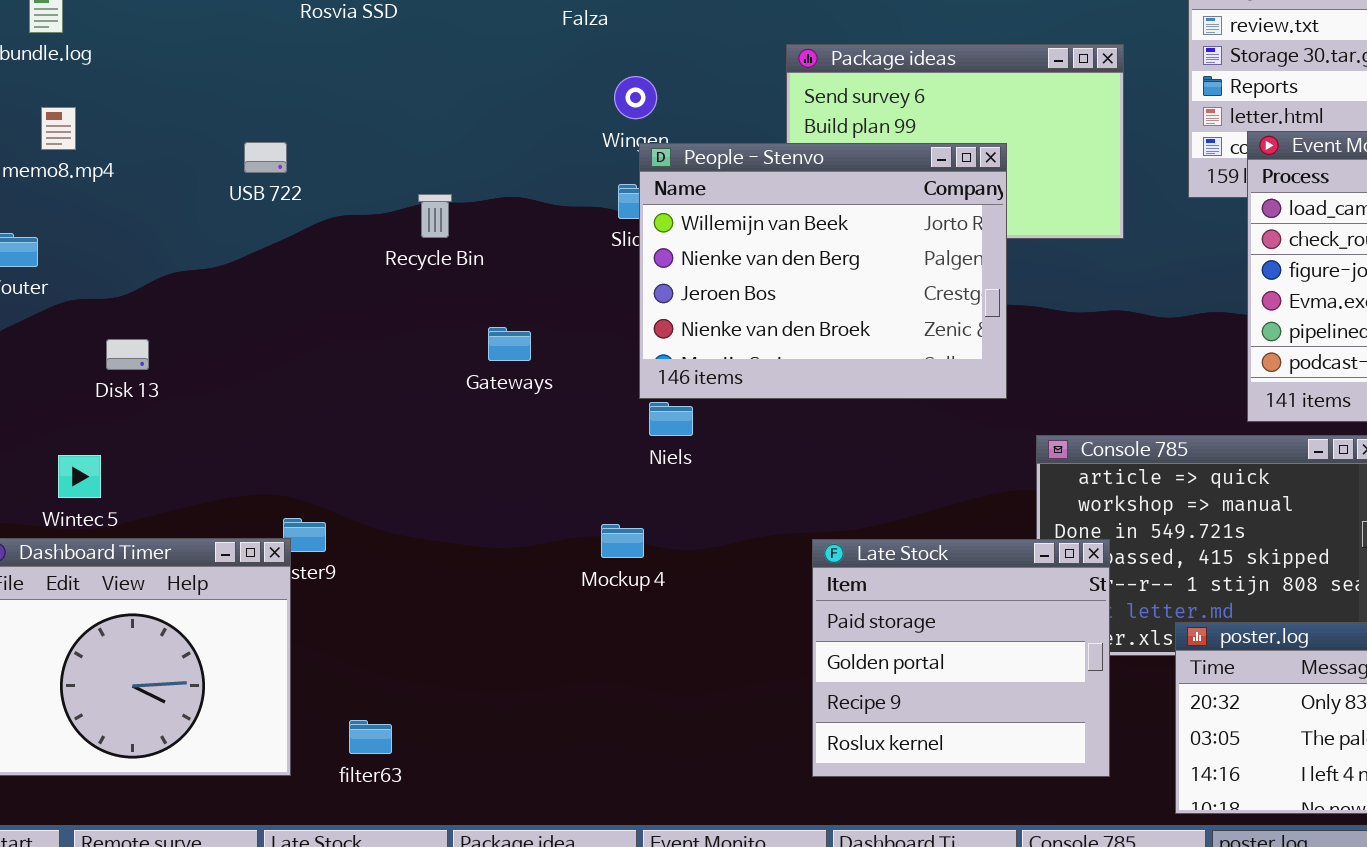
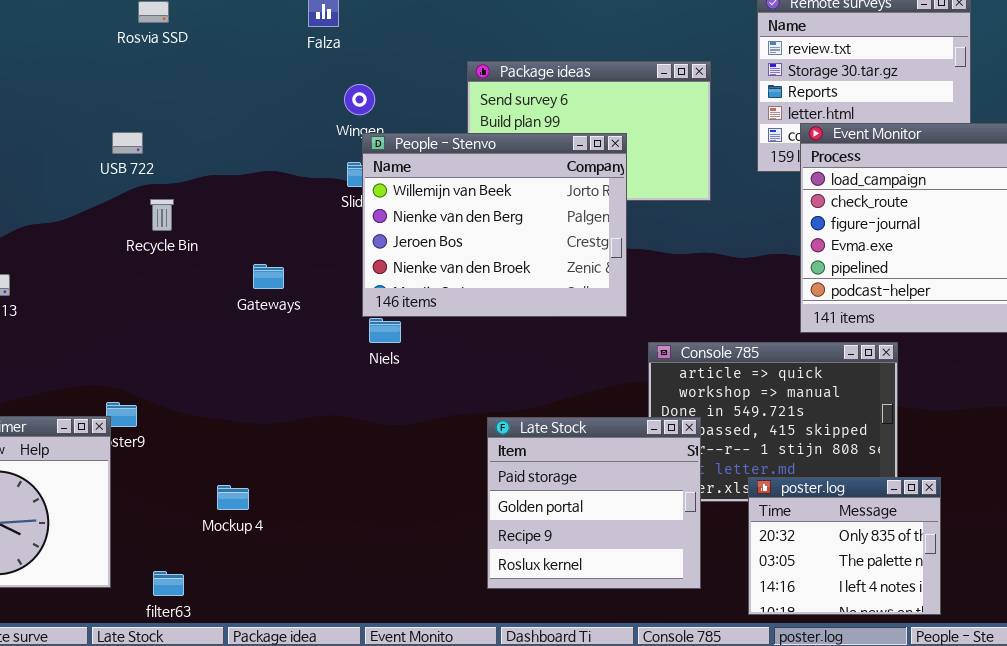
USB 722: [244,142,287,173] -> [112,132,143,154], moved
Recycle Bin: [418,194,452,238] -> [150,199,174,231], moved
Mockup 4: [601,524,644,558] -> [217,485,249,510], moved
filter63: [349,720,392,754] -> [153,571,184,596], moved

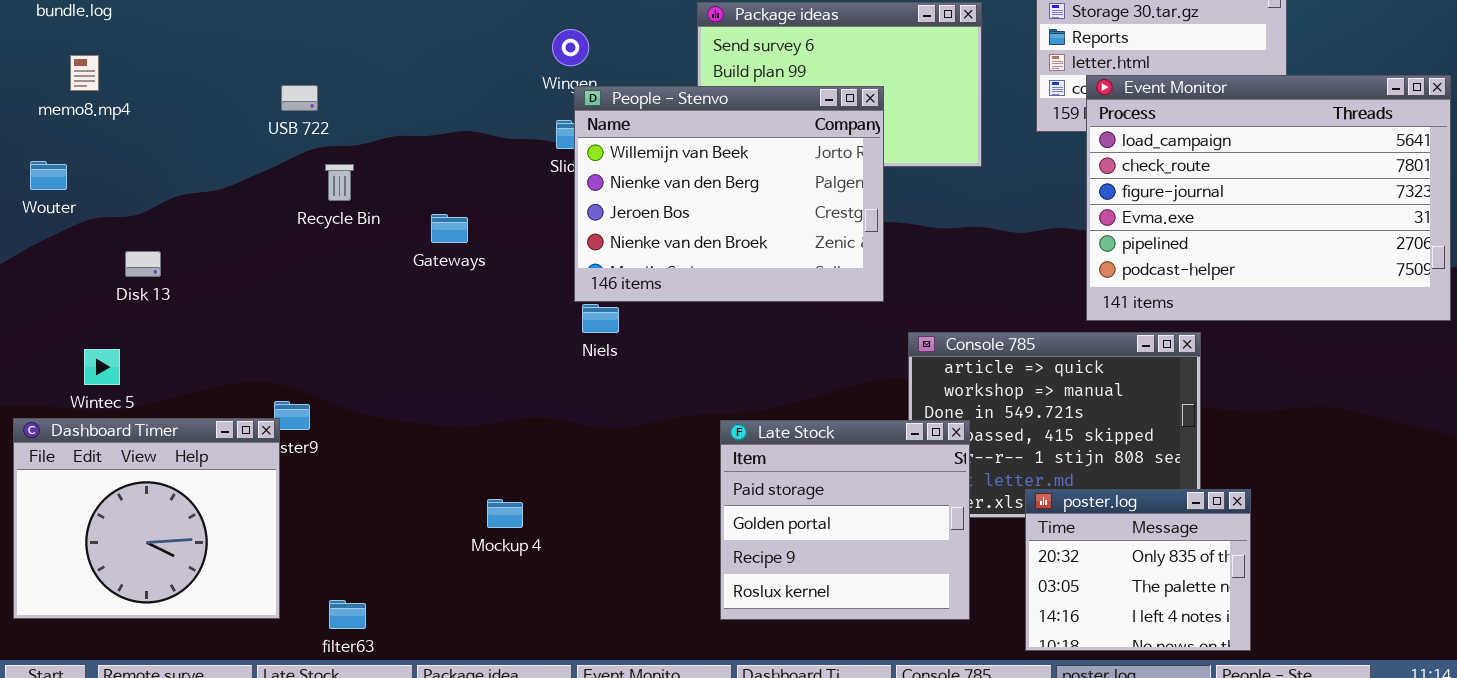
Gateways: [253,264,284,289] -> [431,214,468,243], moved
Mockup 4: [217,485,249,510] -> [487,499,523,528], moved

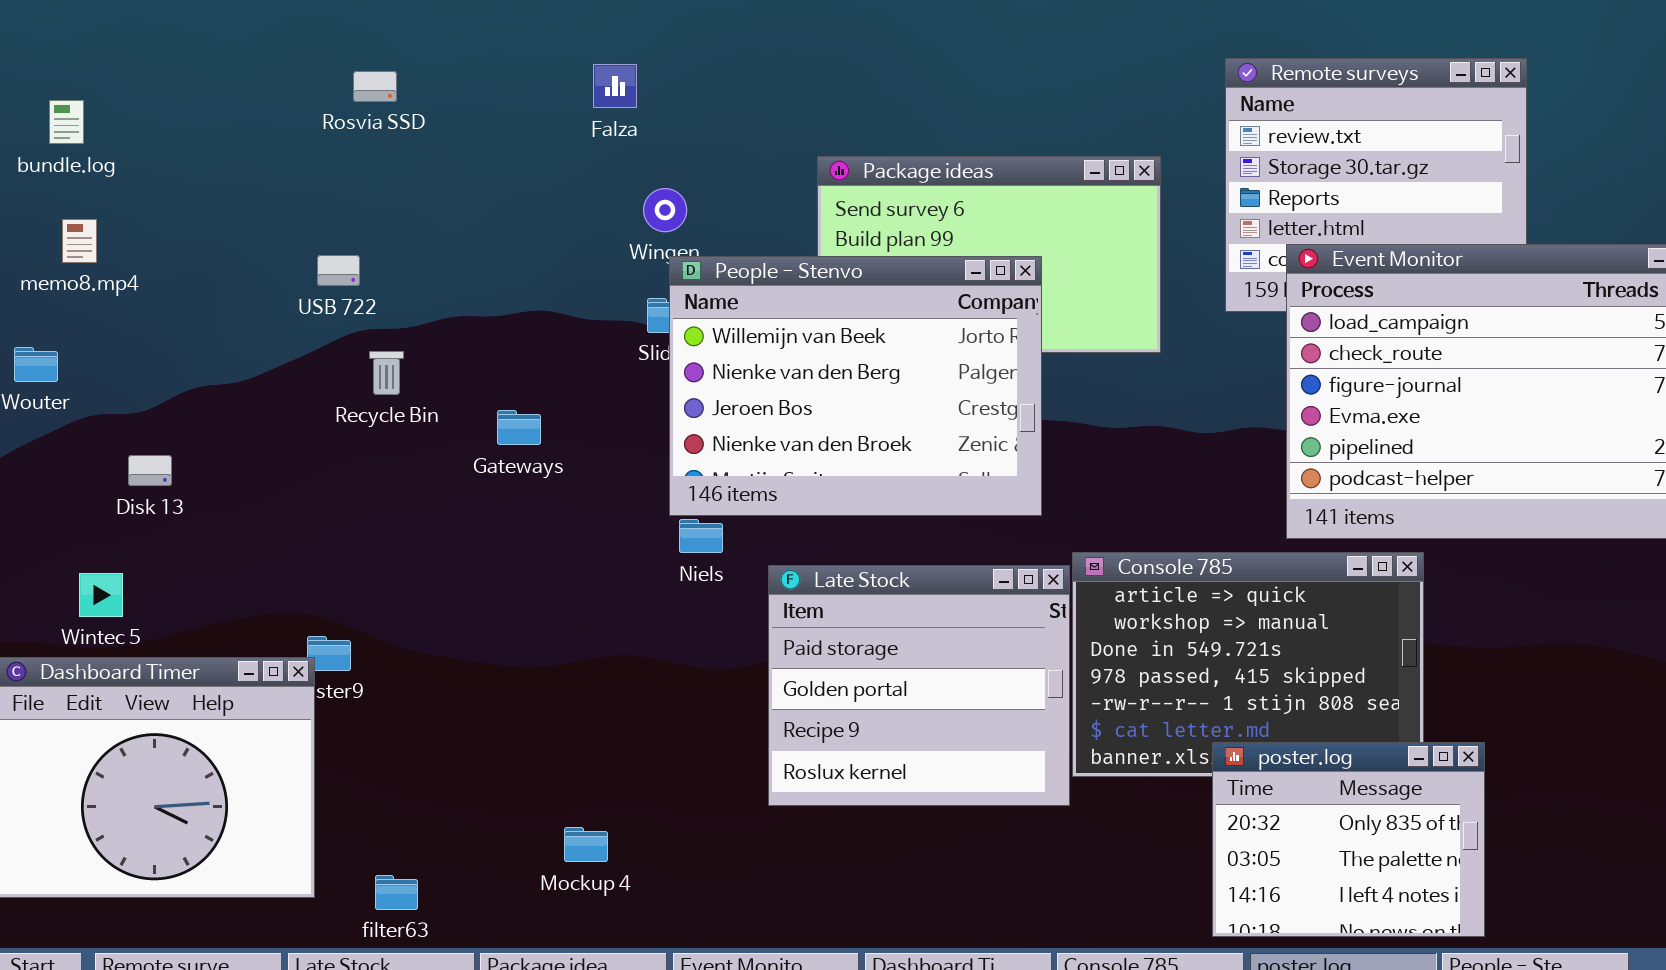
Late Stock: [720,420,970,620] -> [768,565,1070,806], moved
Mockup 4: [487,499,523,528] -> [564,827,608,862], moved

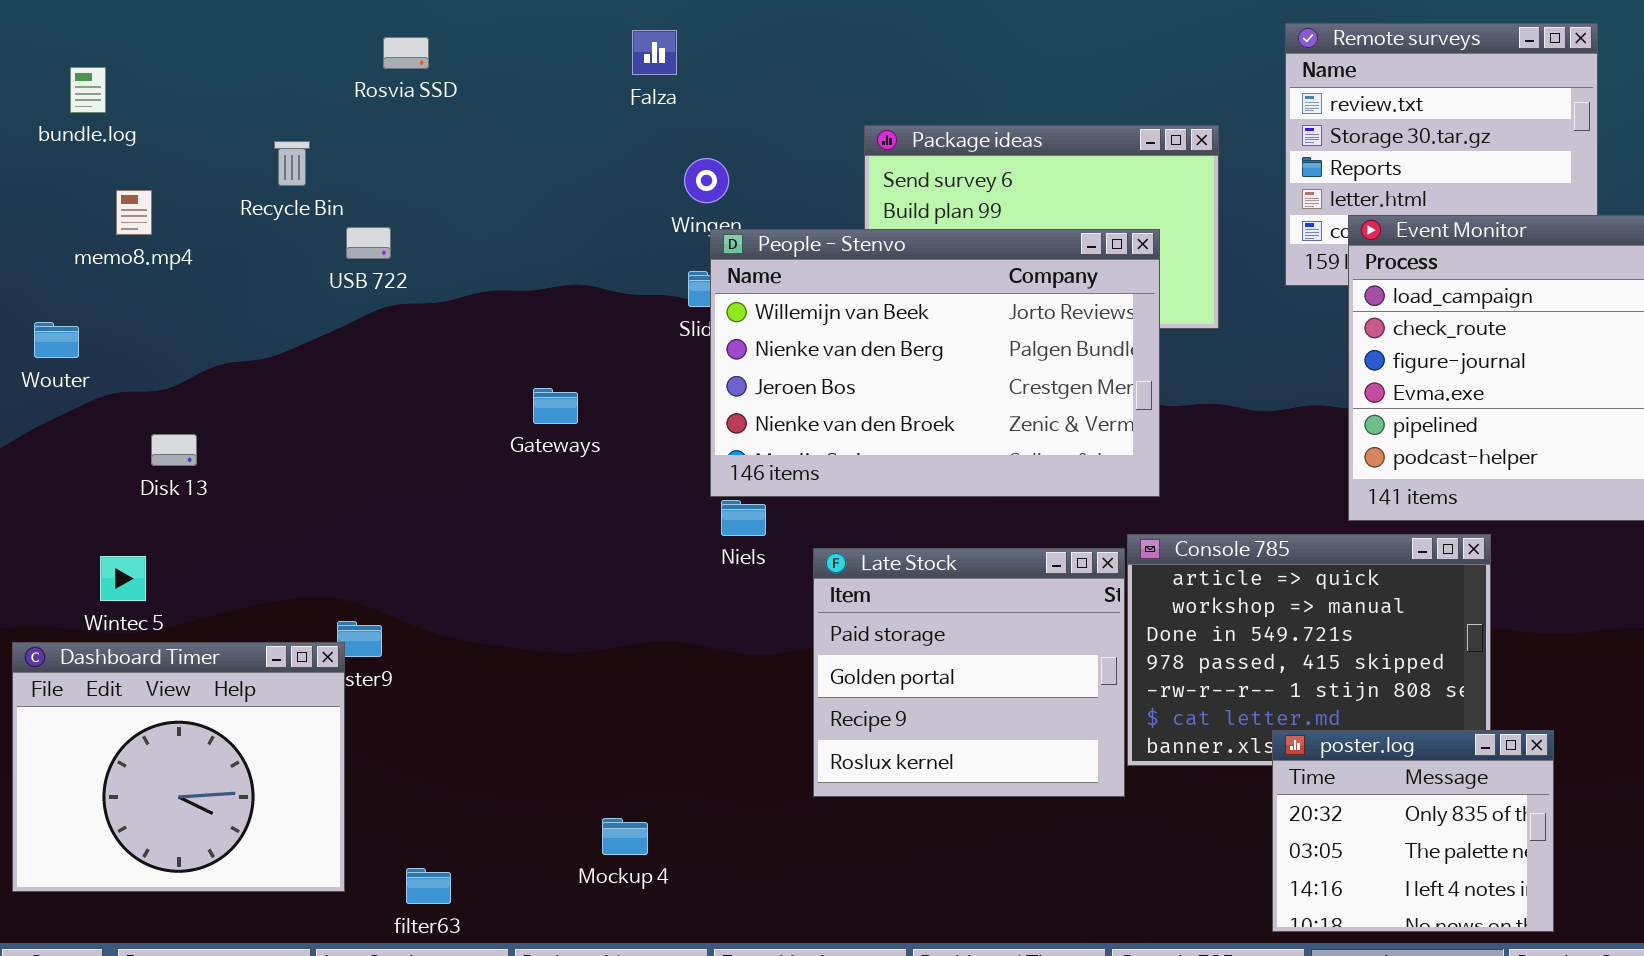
memo8.mp4: [62,219,97,263] -> [116,190,152,235], moved
People - Stenvo: [669,256,1042,516] -> [710,229,1160,497], resized
Recycle Bin: [369,351,404,395] -> [274,141,310,186], moved

